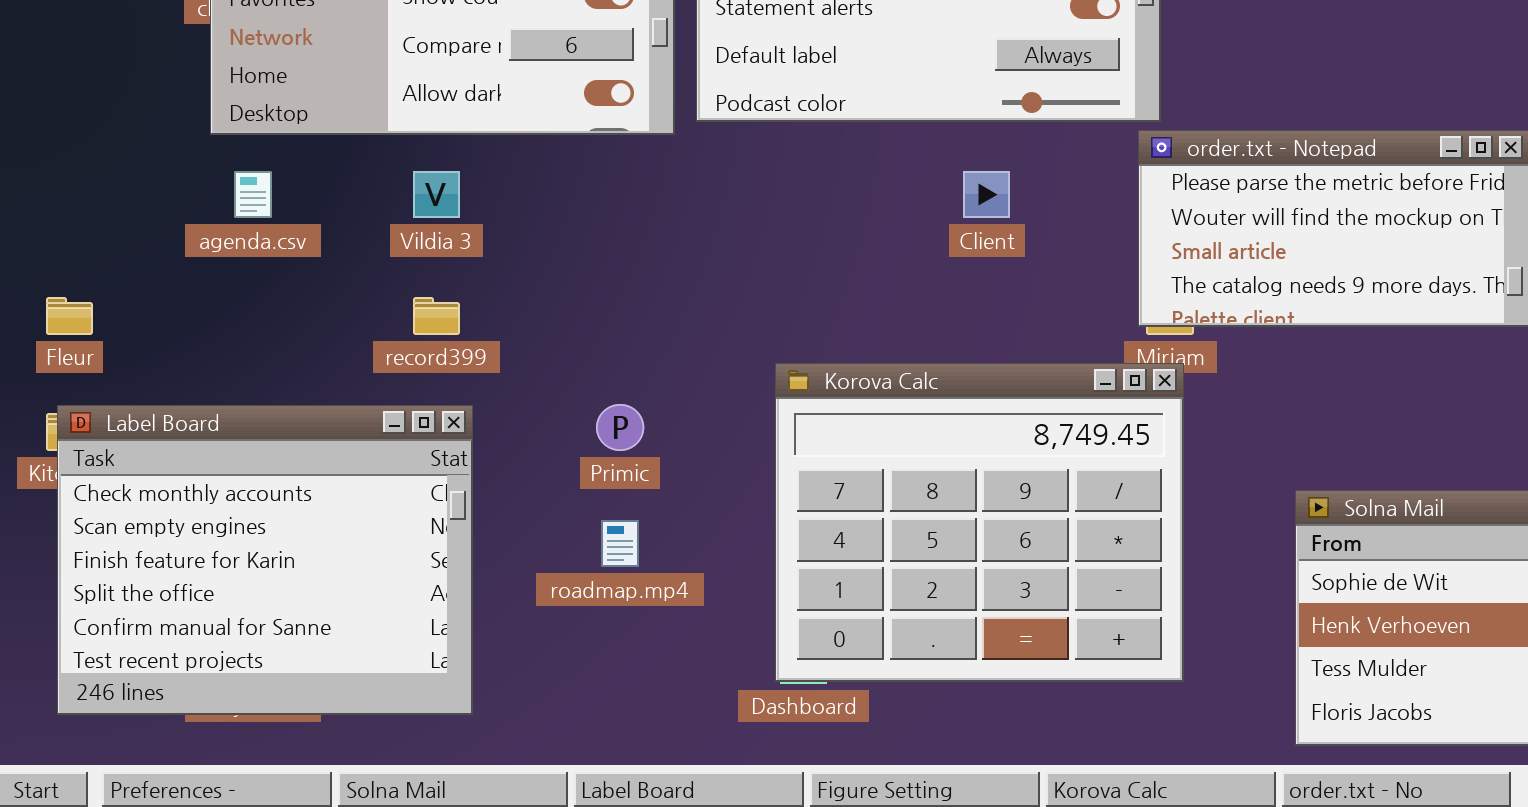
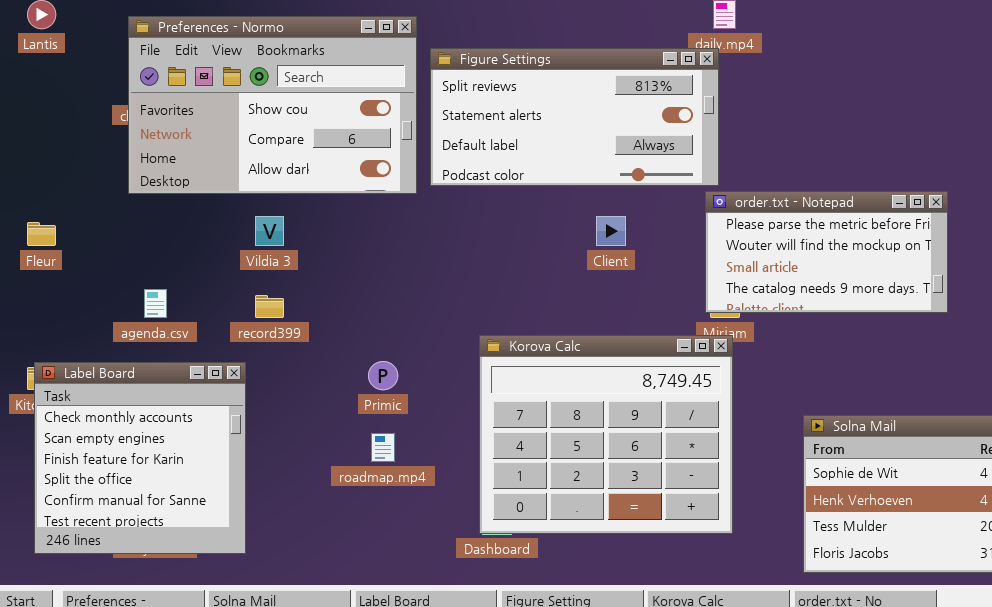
agenda.csv: [234,171,272,218] -> [144,289,167,318], moved
Fleur: [46,297,93,335] -> [27,222,56,246], moved
Label Board: [57,405,473,715] -> [34,362,246,554], resized

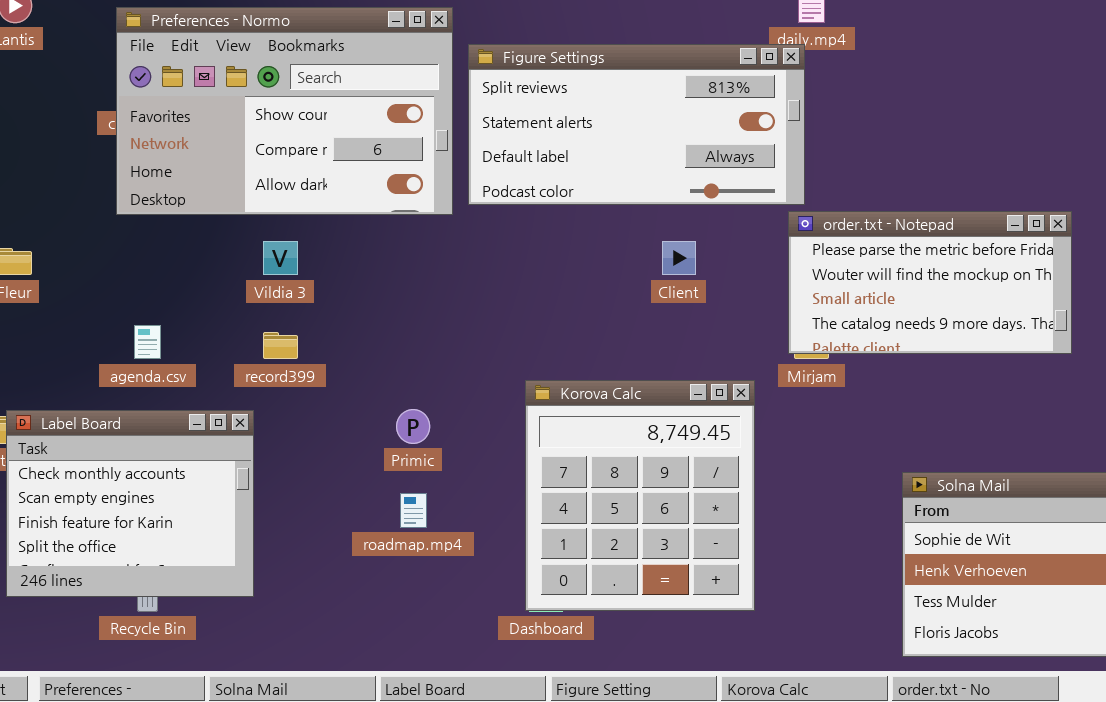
Korova Calc: [479,335,733,534] -> [525,380,755,611], resized
Label Board: [34,362,246,554] -> [6,410,254,597], resized

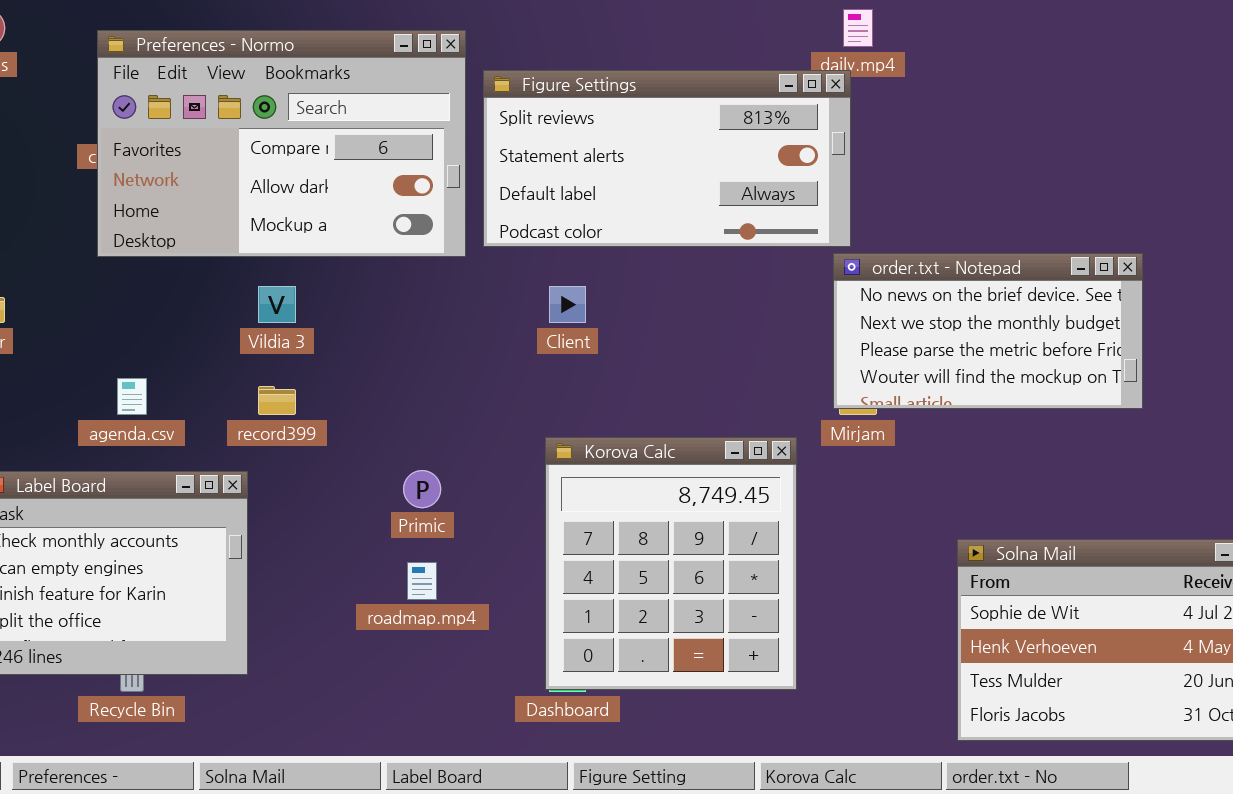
Preferences - Normo: [116,7,453,215] -> [97,30,466,257], scrolled down 1 row
order.txt - Notepad: [788,211,1072,354] -> [833,253,1143,409], scrolled up 2 rows
Client: [662,241,696,275] -> [549,286,586,323], moved

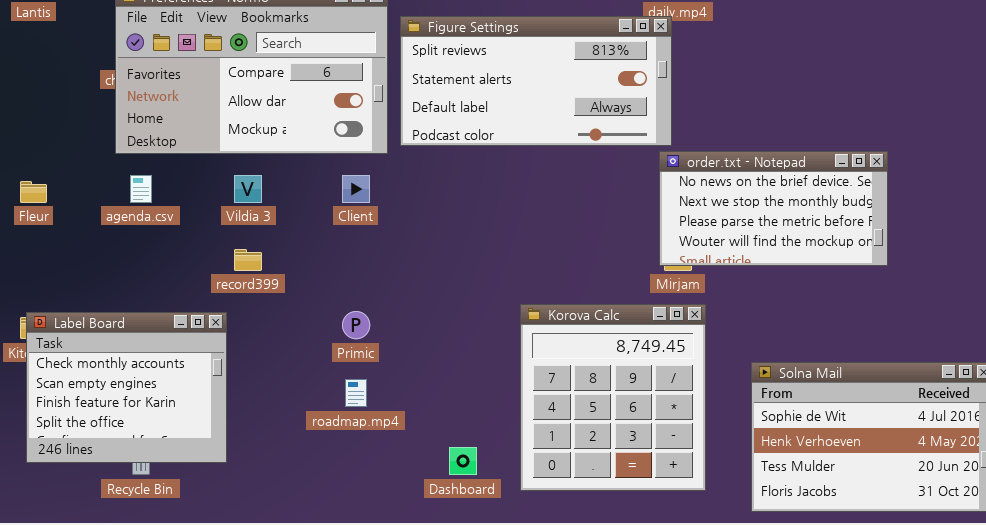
Client: [549,286,586,323] -> [342,175,370,203], moved
agenda.csv: [117,378,147,415] -> [130,175,152,203], moved
Korova Calc: [545,437,797,690] -> [520,304,706,491], moved

